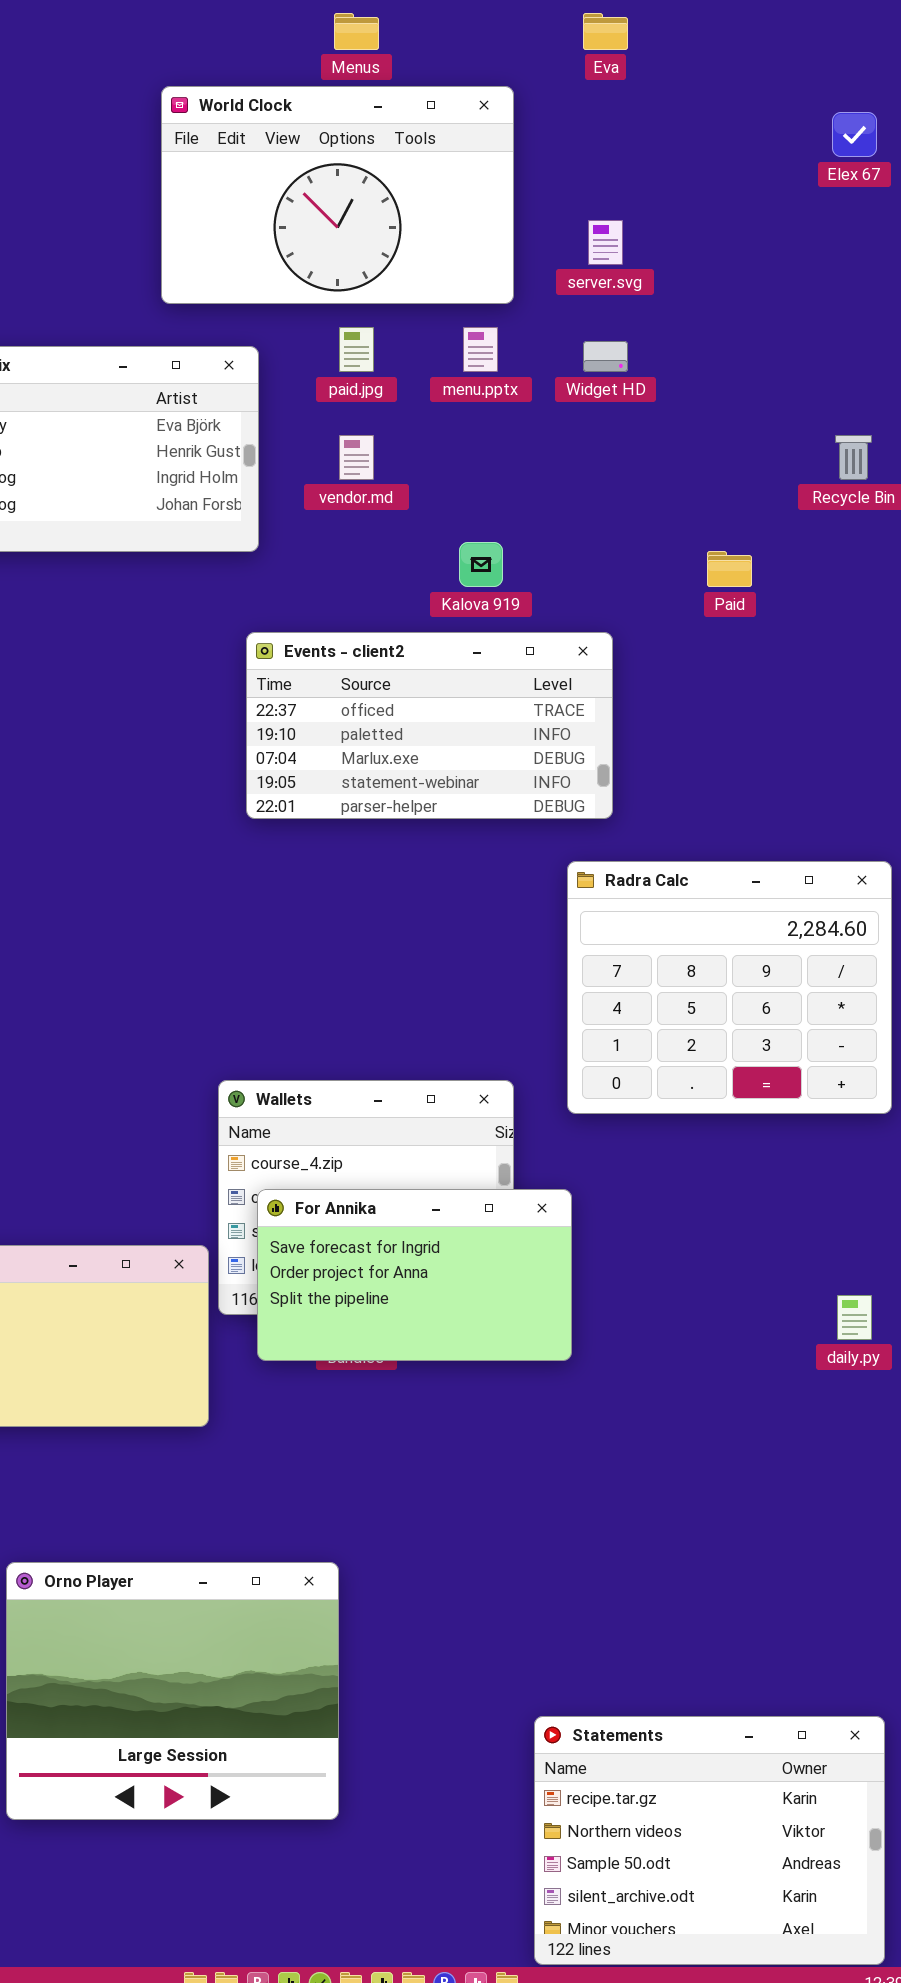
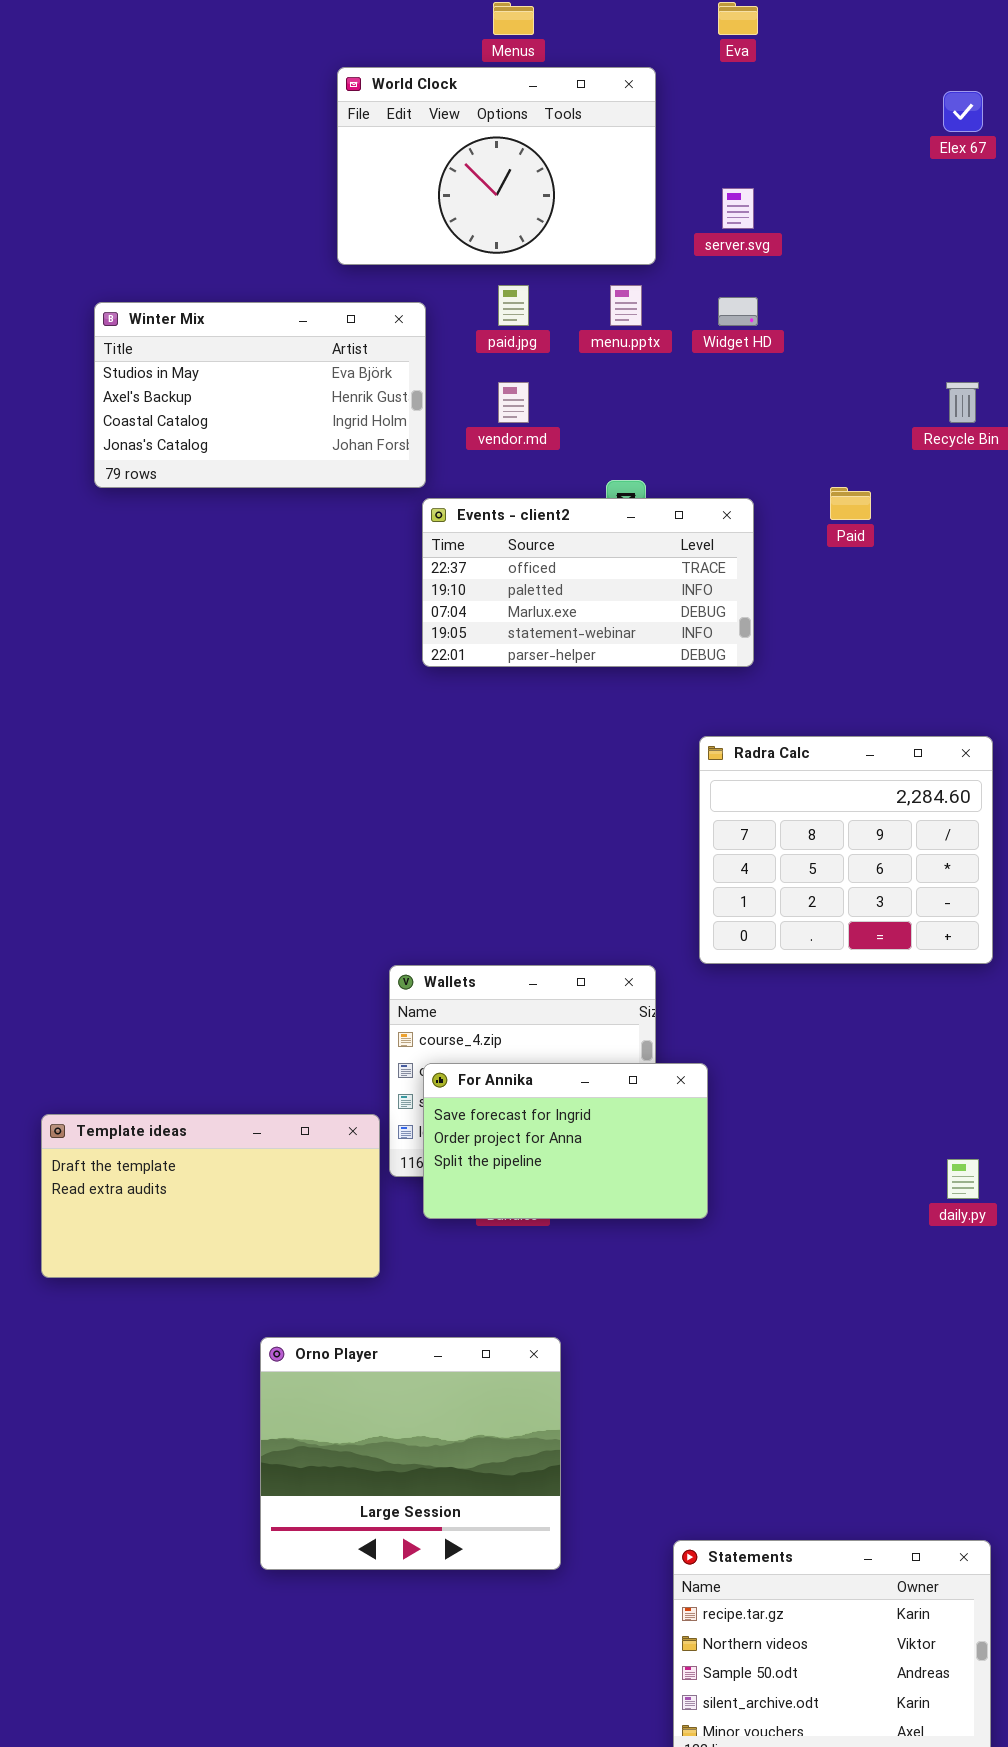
Events - client2: [246,632,613,819] -> [422,498,754,667], moved
Radra Calc: [567,861,892,1114] -> [699,736,993,964], moved
Orno Player: [6,1562,339,1820] -> [260,1337,561,1570], moved

